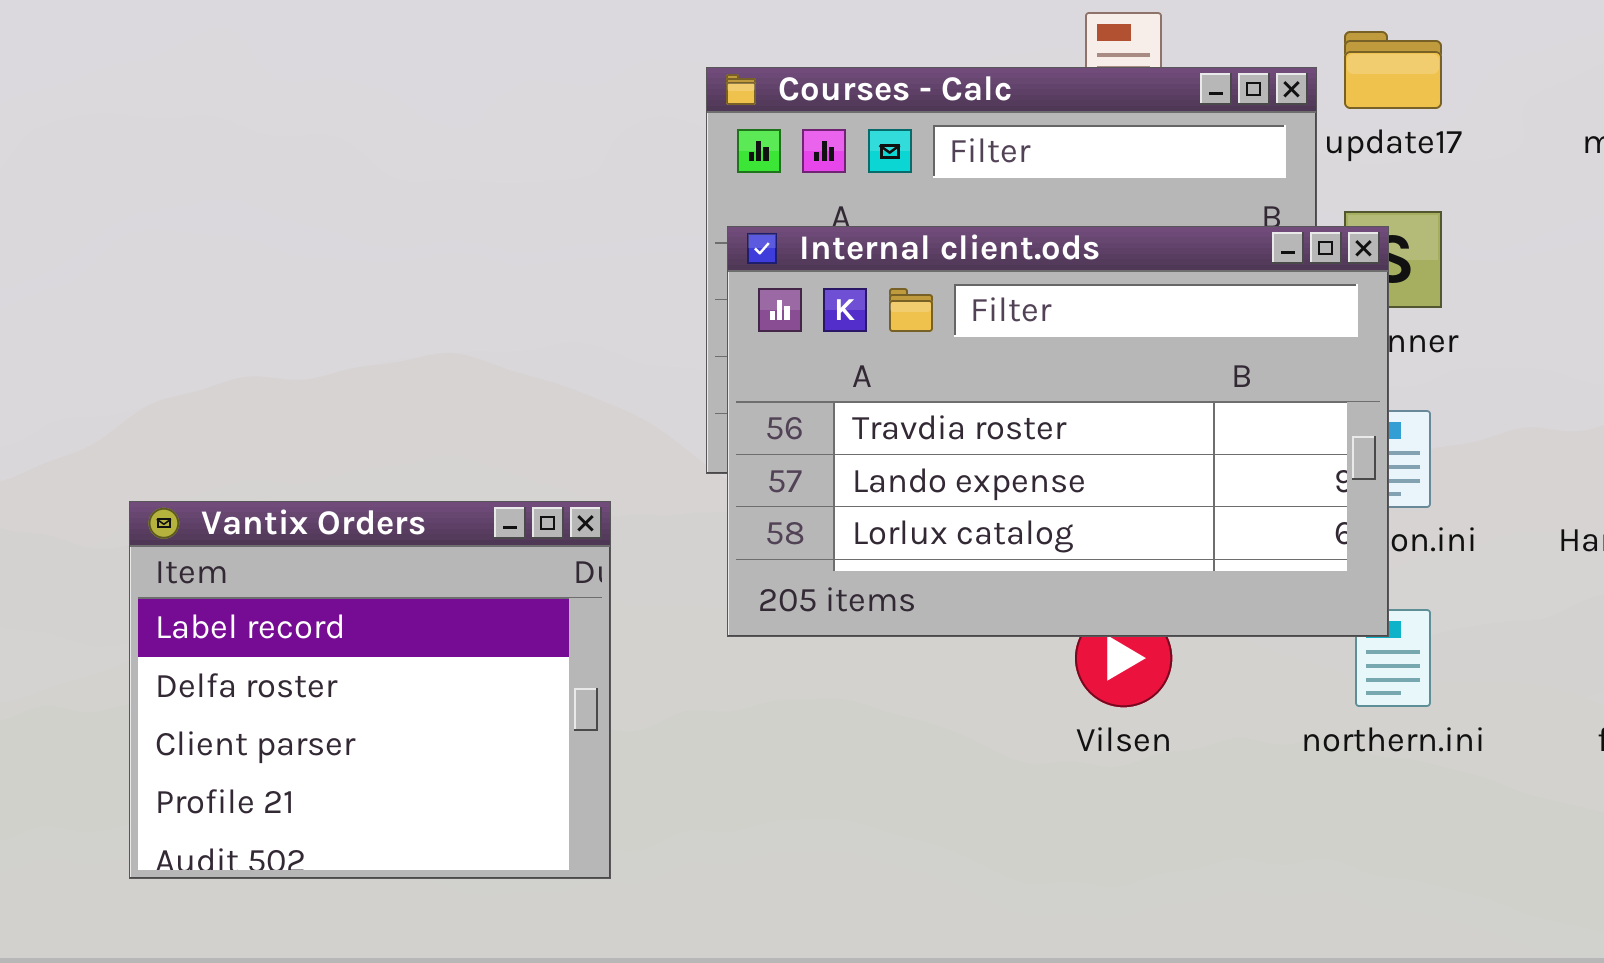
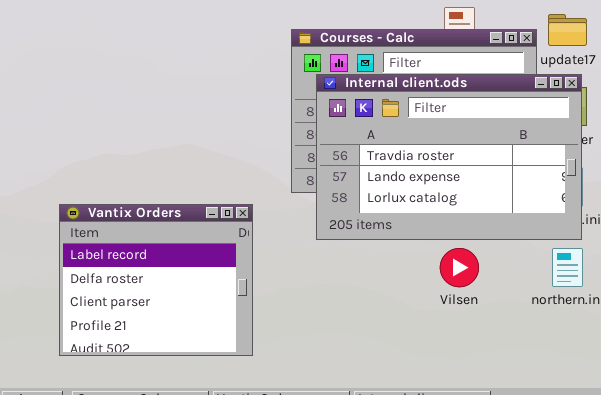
Internal client.ods: [727,226,1389,637] -> [316,74,582,240], moved

